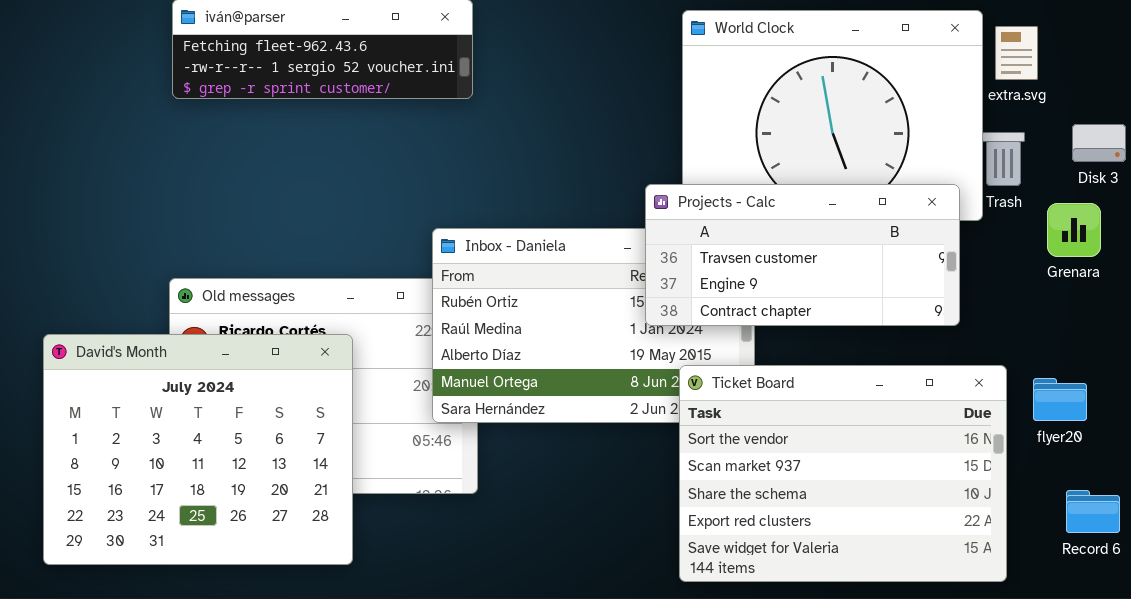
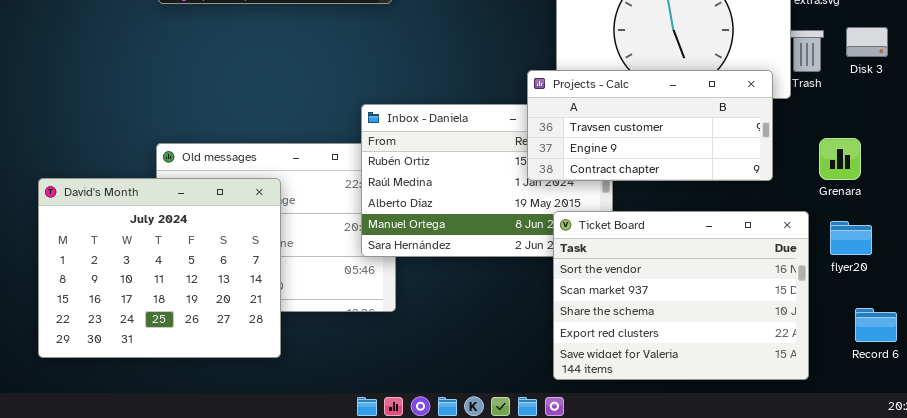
Disk 3: [1072,124,1126,162] -> [846,27,888,57], moved
Grenara: [1047,203,1101,257] -> [819,138,861,180], moved
David's Month: [43,334,353,565] -> [38,178,281,358], moved

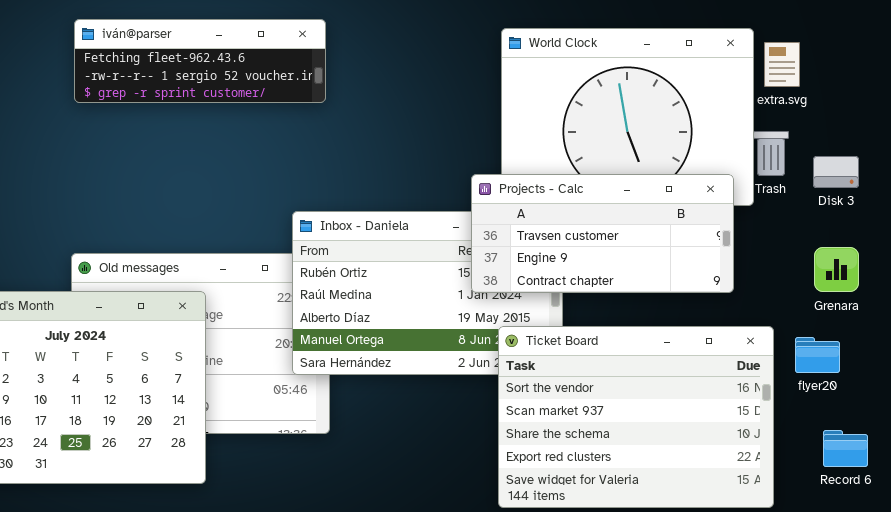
Disk 3: [846,27,888,57] -> [813,156,859,188], moved
Grenara: [819,138,861,180] -> [814,247,859,292], moved

